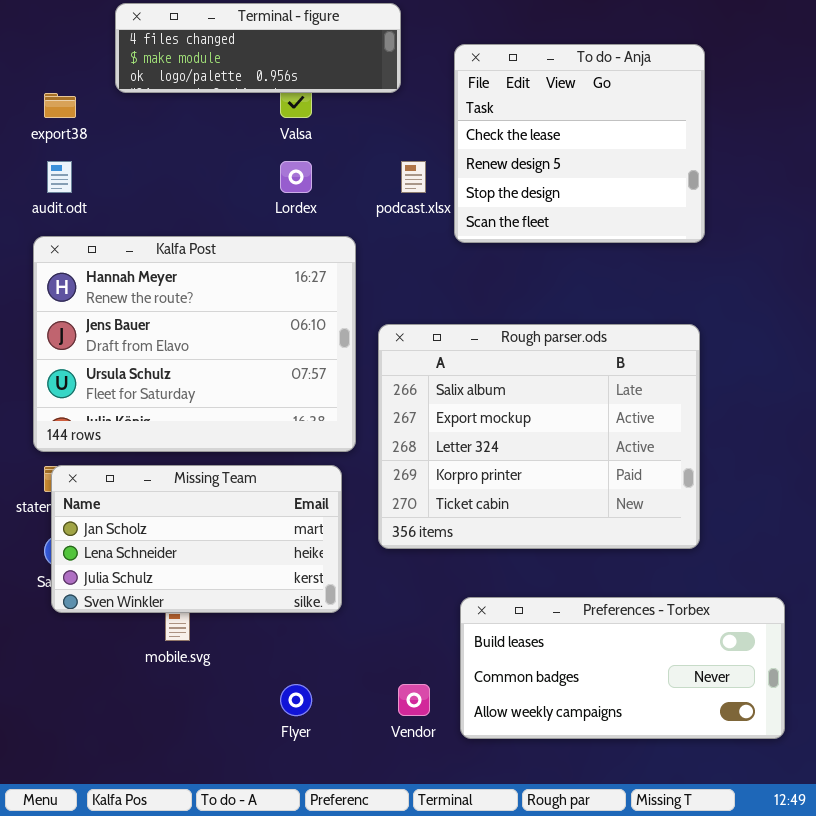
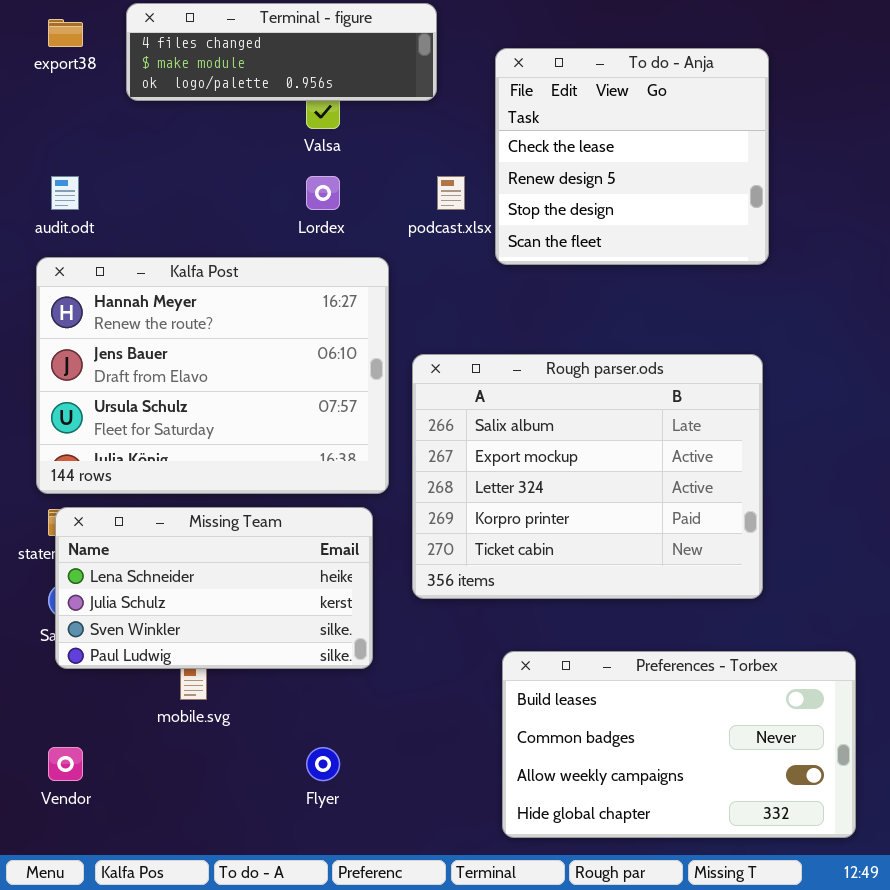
export38: [44,93,76,118] -> [48,19,83,47], moved
Missing Team: [51,465,342,613] -> [55,507,373,669], scrolled down 1 row
Preferences - Torbex: [460,597,785,739] -> [502,651,856,838], resized
Vendor: [398,684,430,716] -> [48,747,83,781], moved

